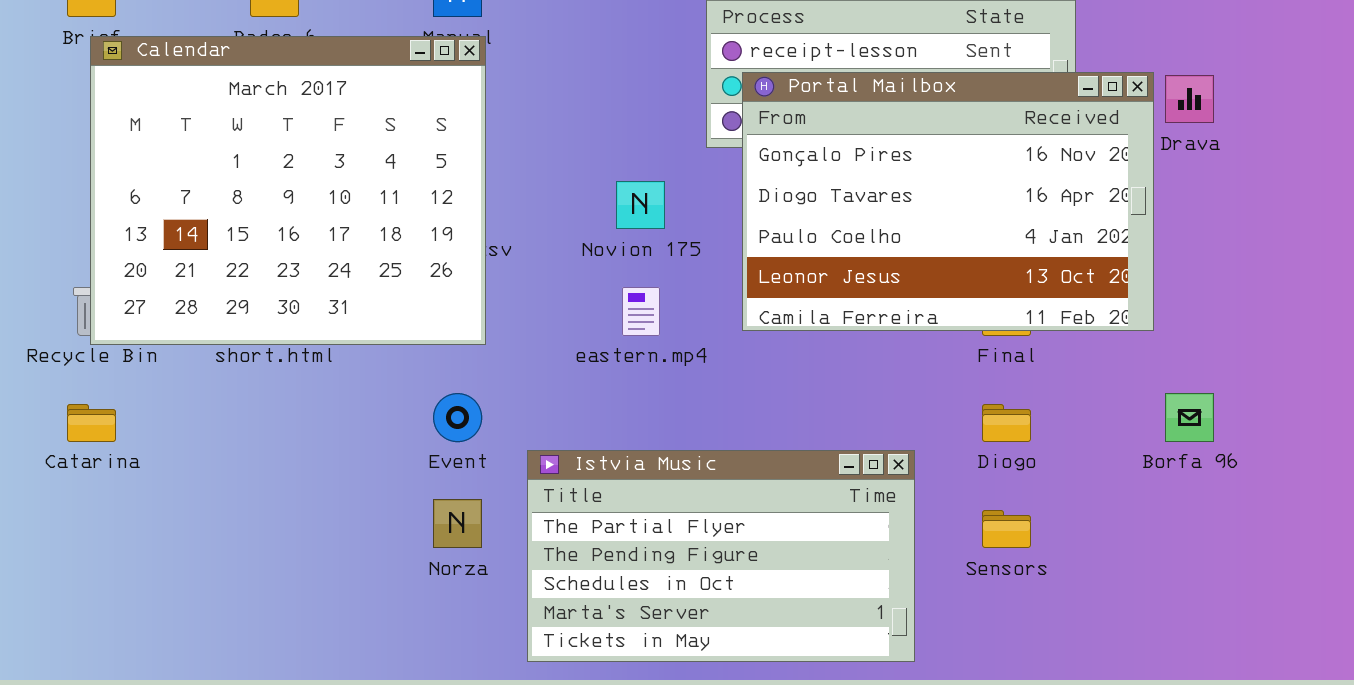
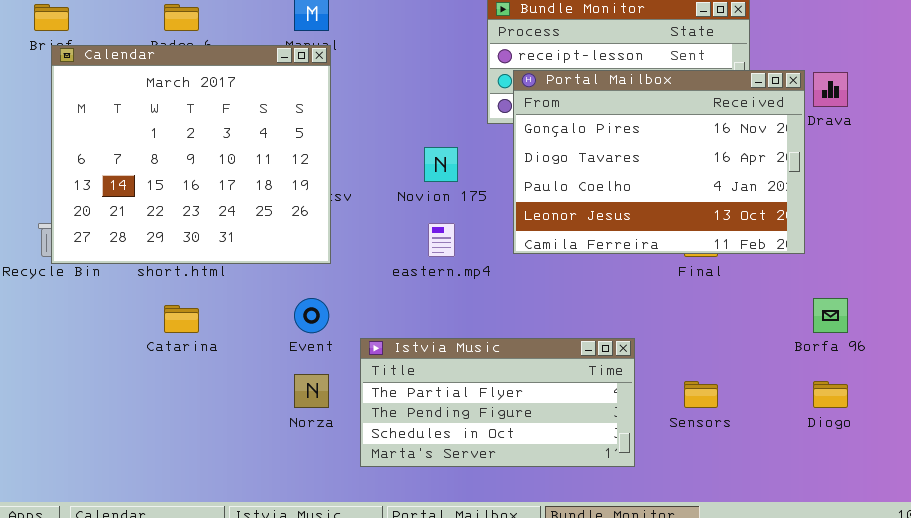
Catarina: [67,404,116,442] -> [164,305,199,333], moved
Diogo: [982,404,1031,442] -> [813,381,848,408], moved
Istvia Music: [527,450,915,662] -> [360,338,635,467], resized

